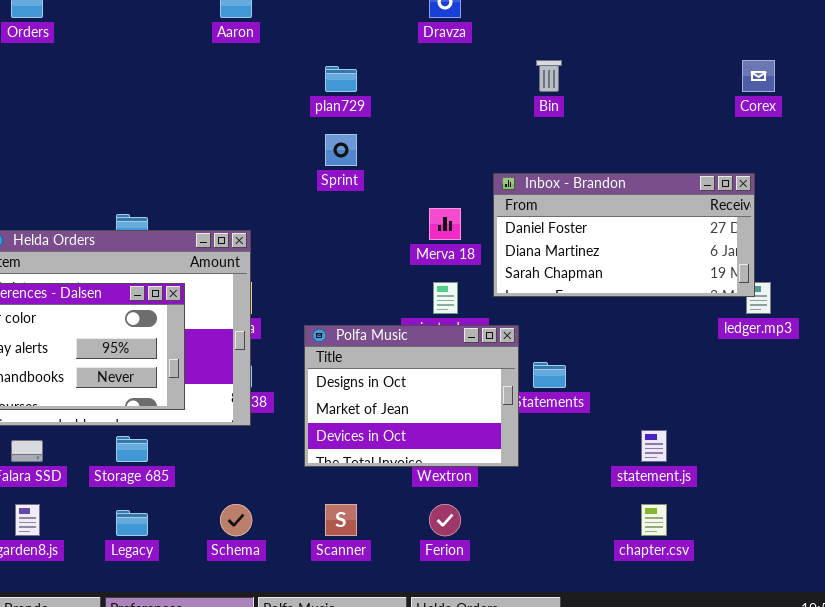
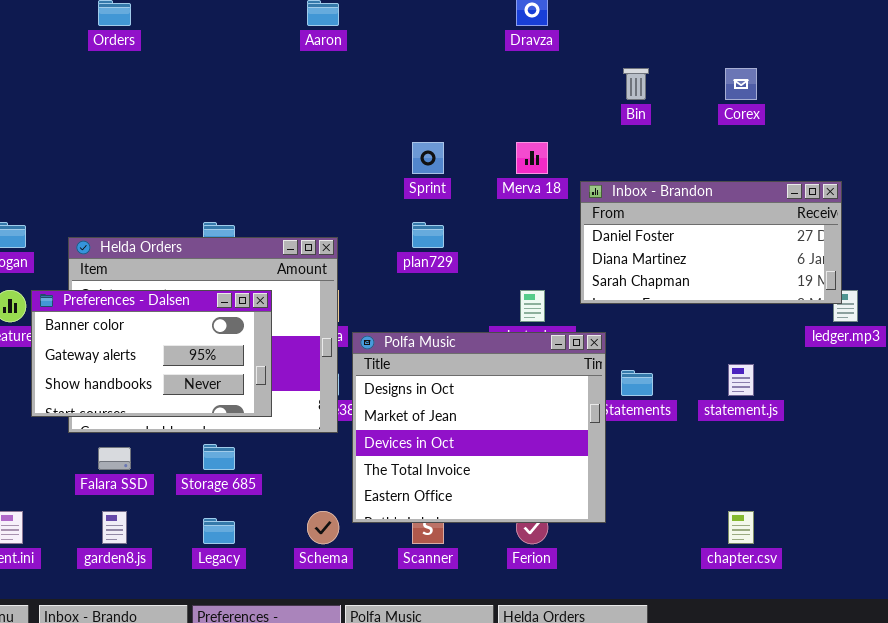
Corex: [742,60,775,92] -> [725,68,757,100], moved
plan729: [325,66,357,92] -> [412,222,444,248], moved
Merva 18: [429,208,461,240] -> [516,142,548,174], moved
Polfa Music: [304,325,519,467] -> [352,332,606,523], resized
statement.js: [641,430,667,462] -> [728,364,754,396], moved

